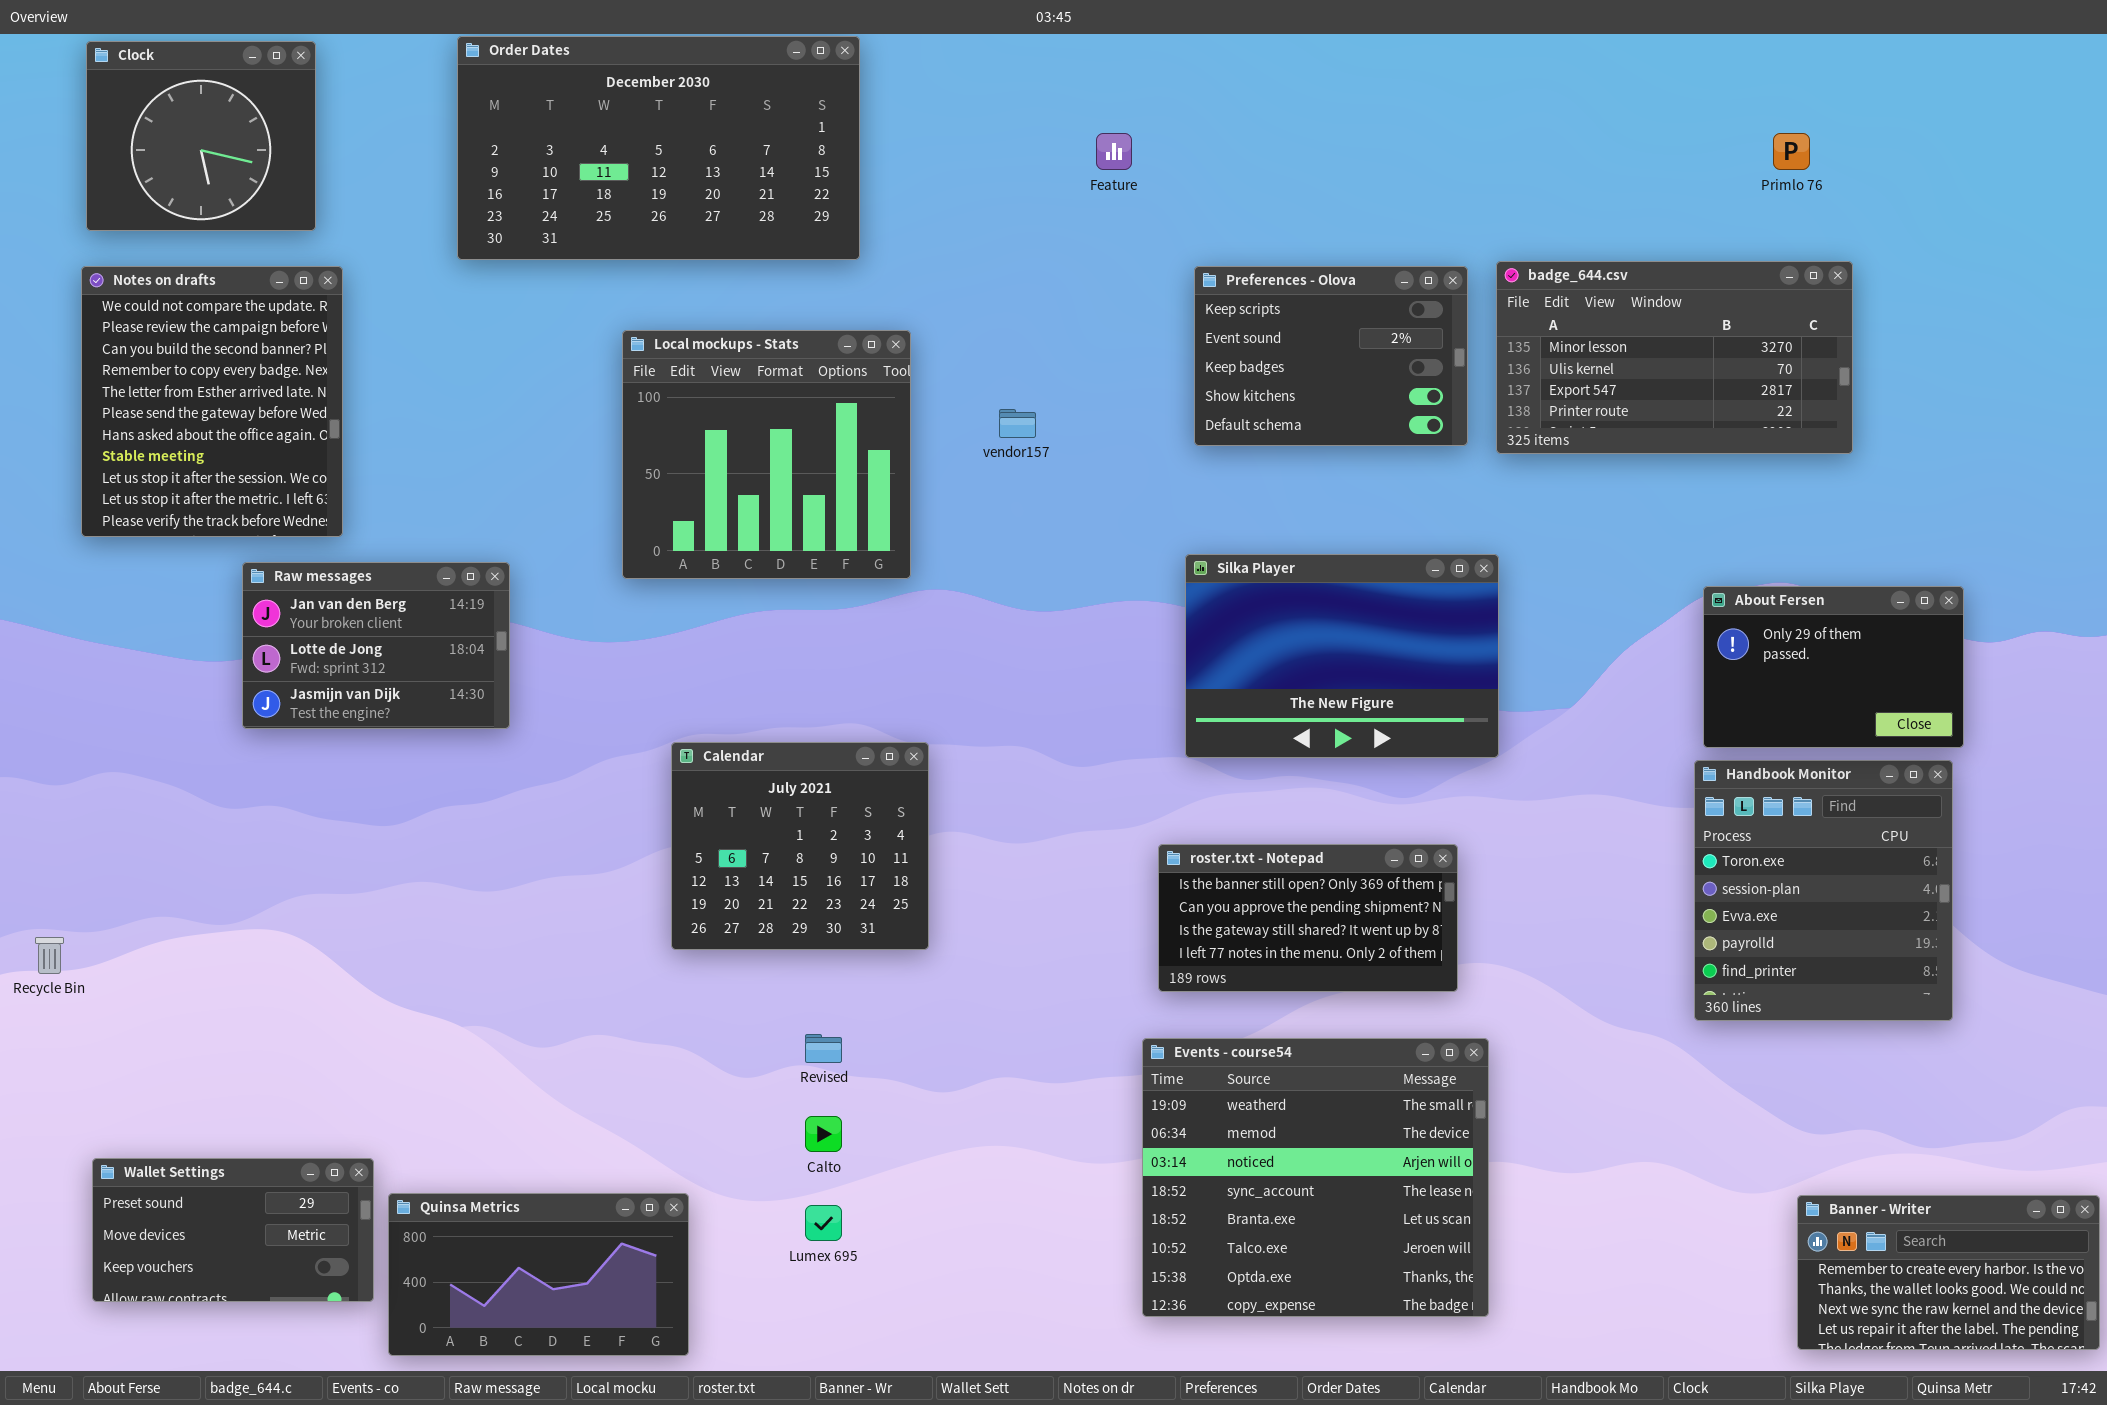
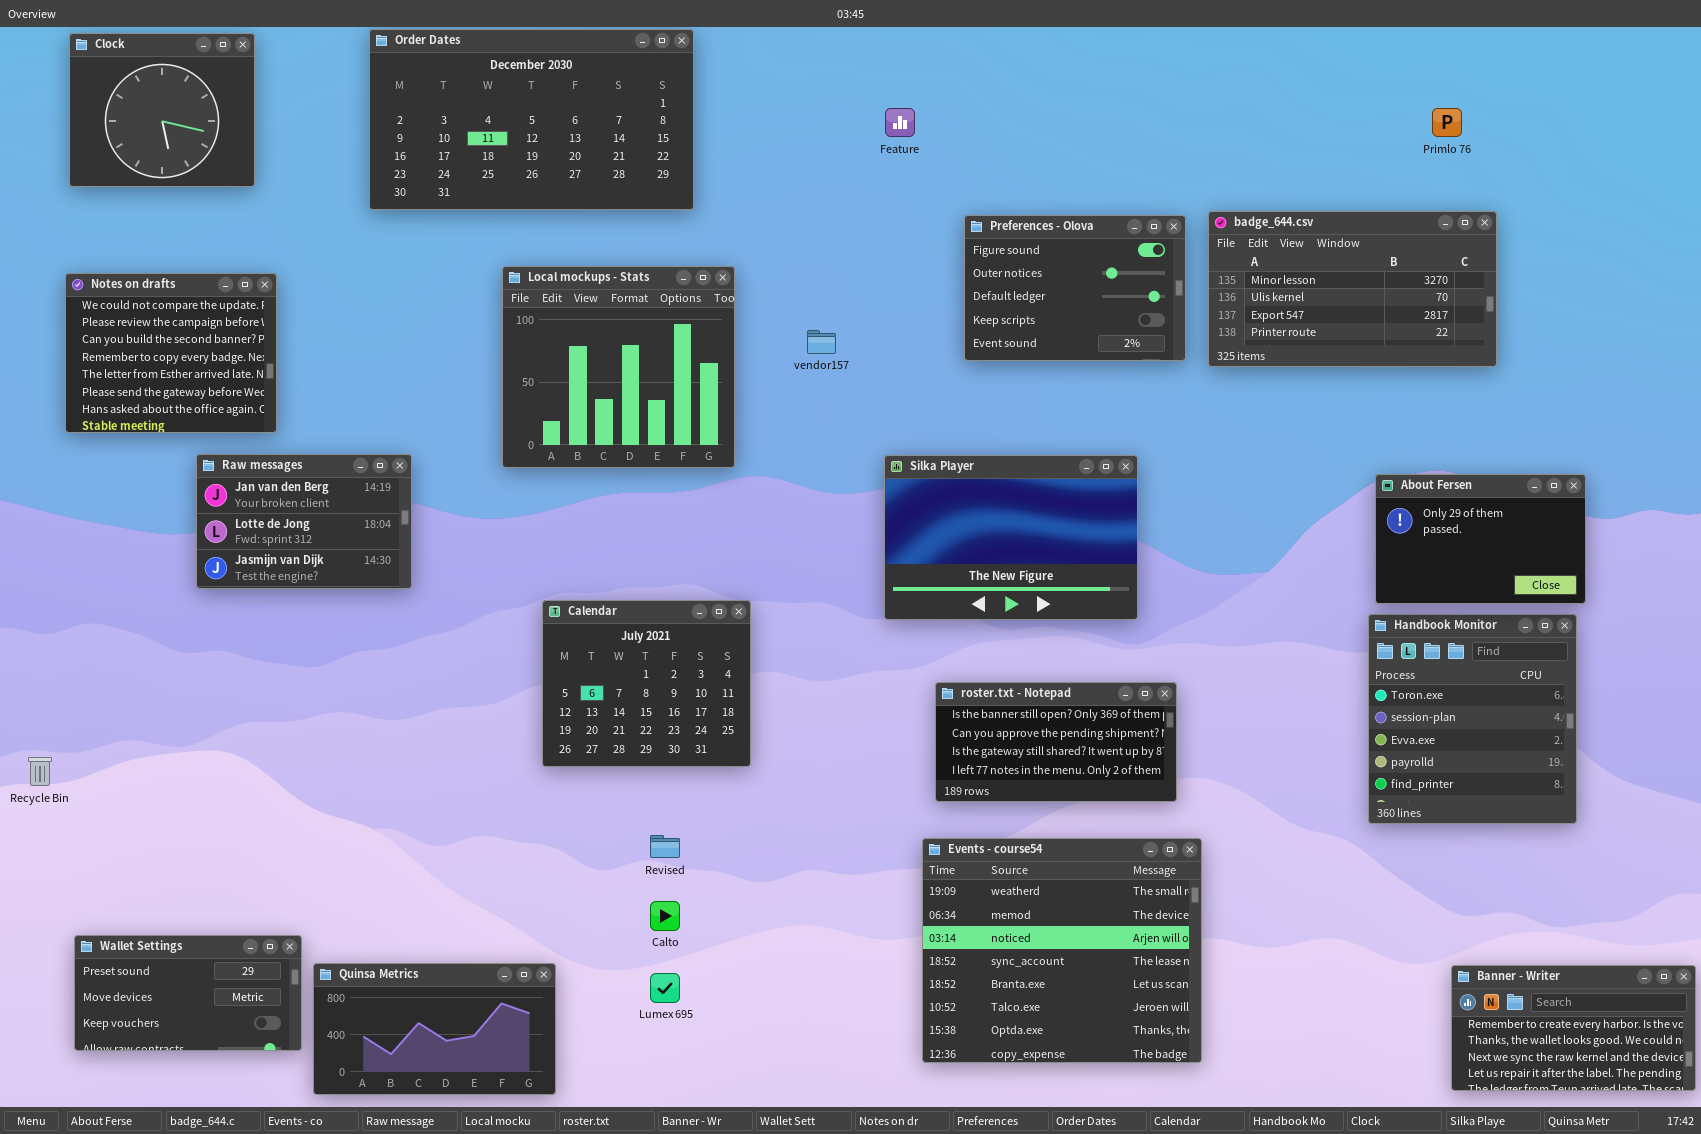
Notes on drafts: [81,266,343,537] -> [65,273,277,433], resized
Preferences - Olova: [1194,266,1468,446] -> [964,215,1186,361], scrolled up 3 rows
Silka Player: [1185,554,1499,758] -> [884,455,1138,620], moved

